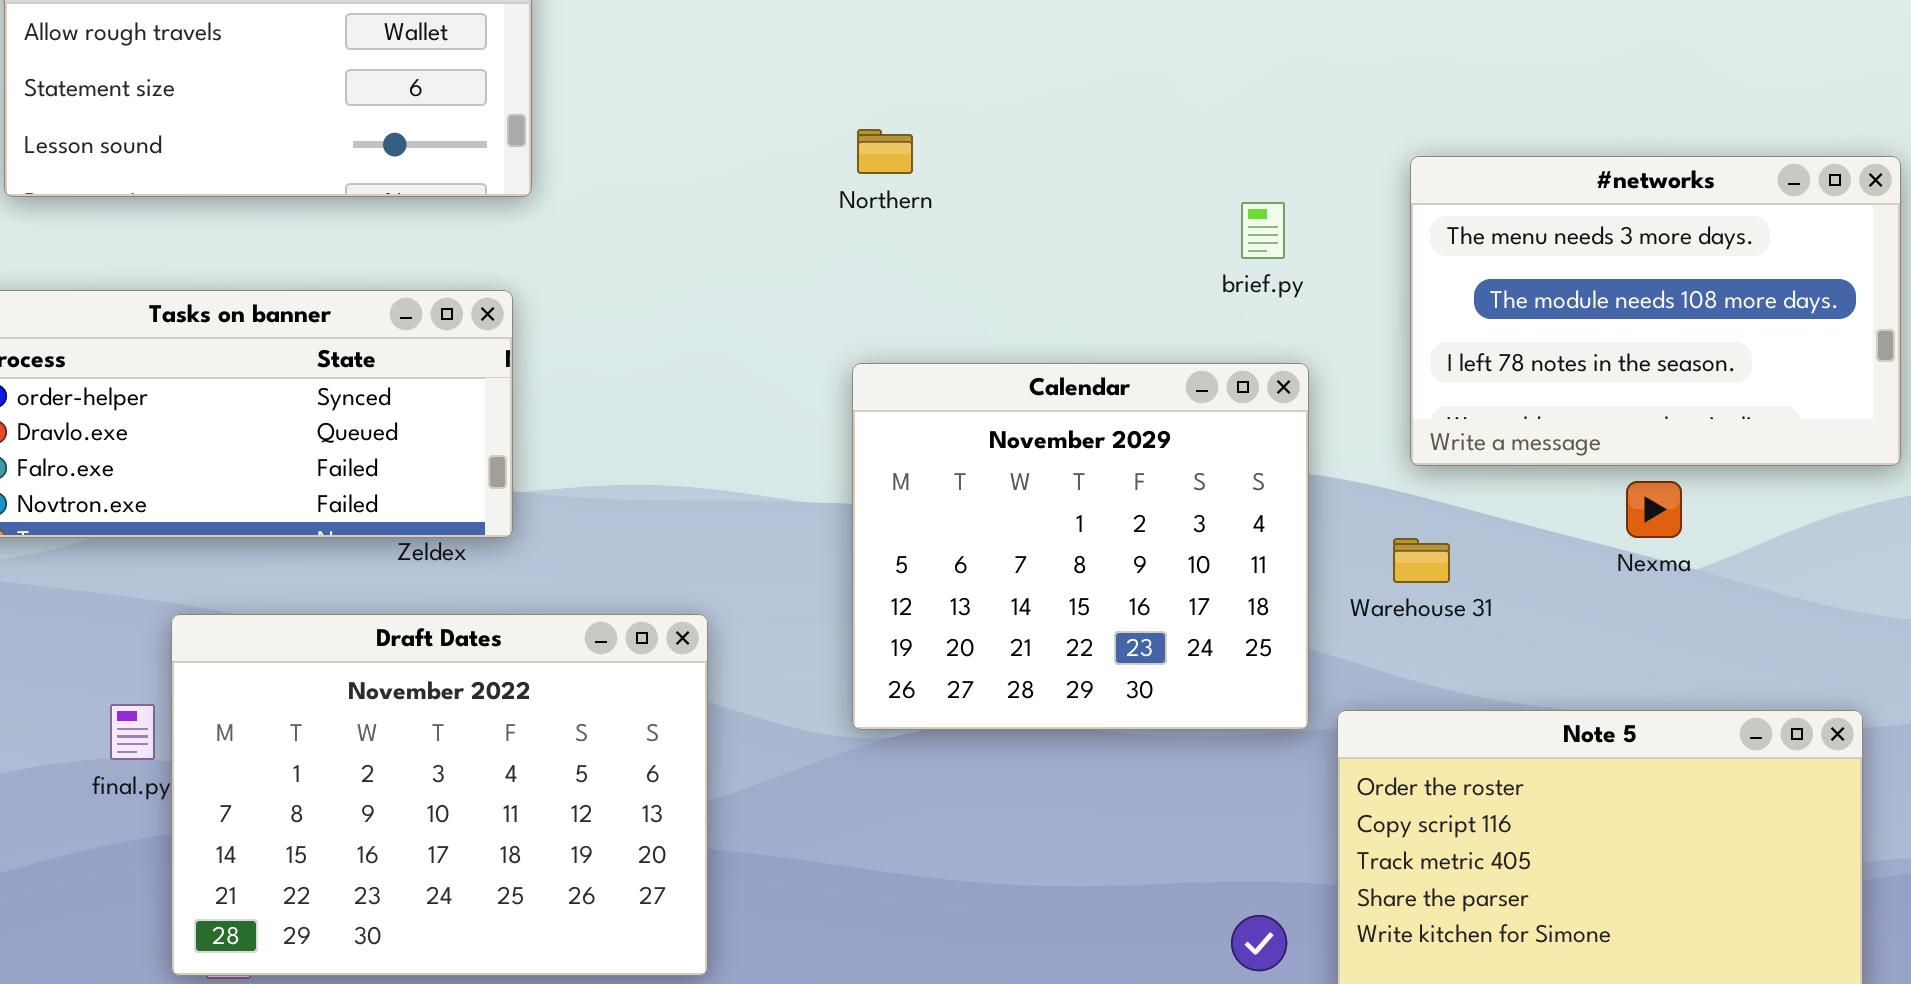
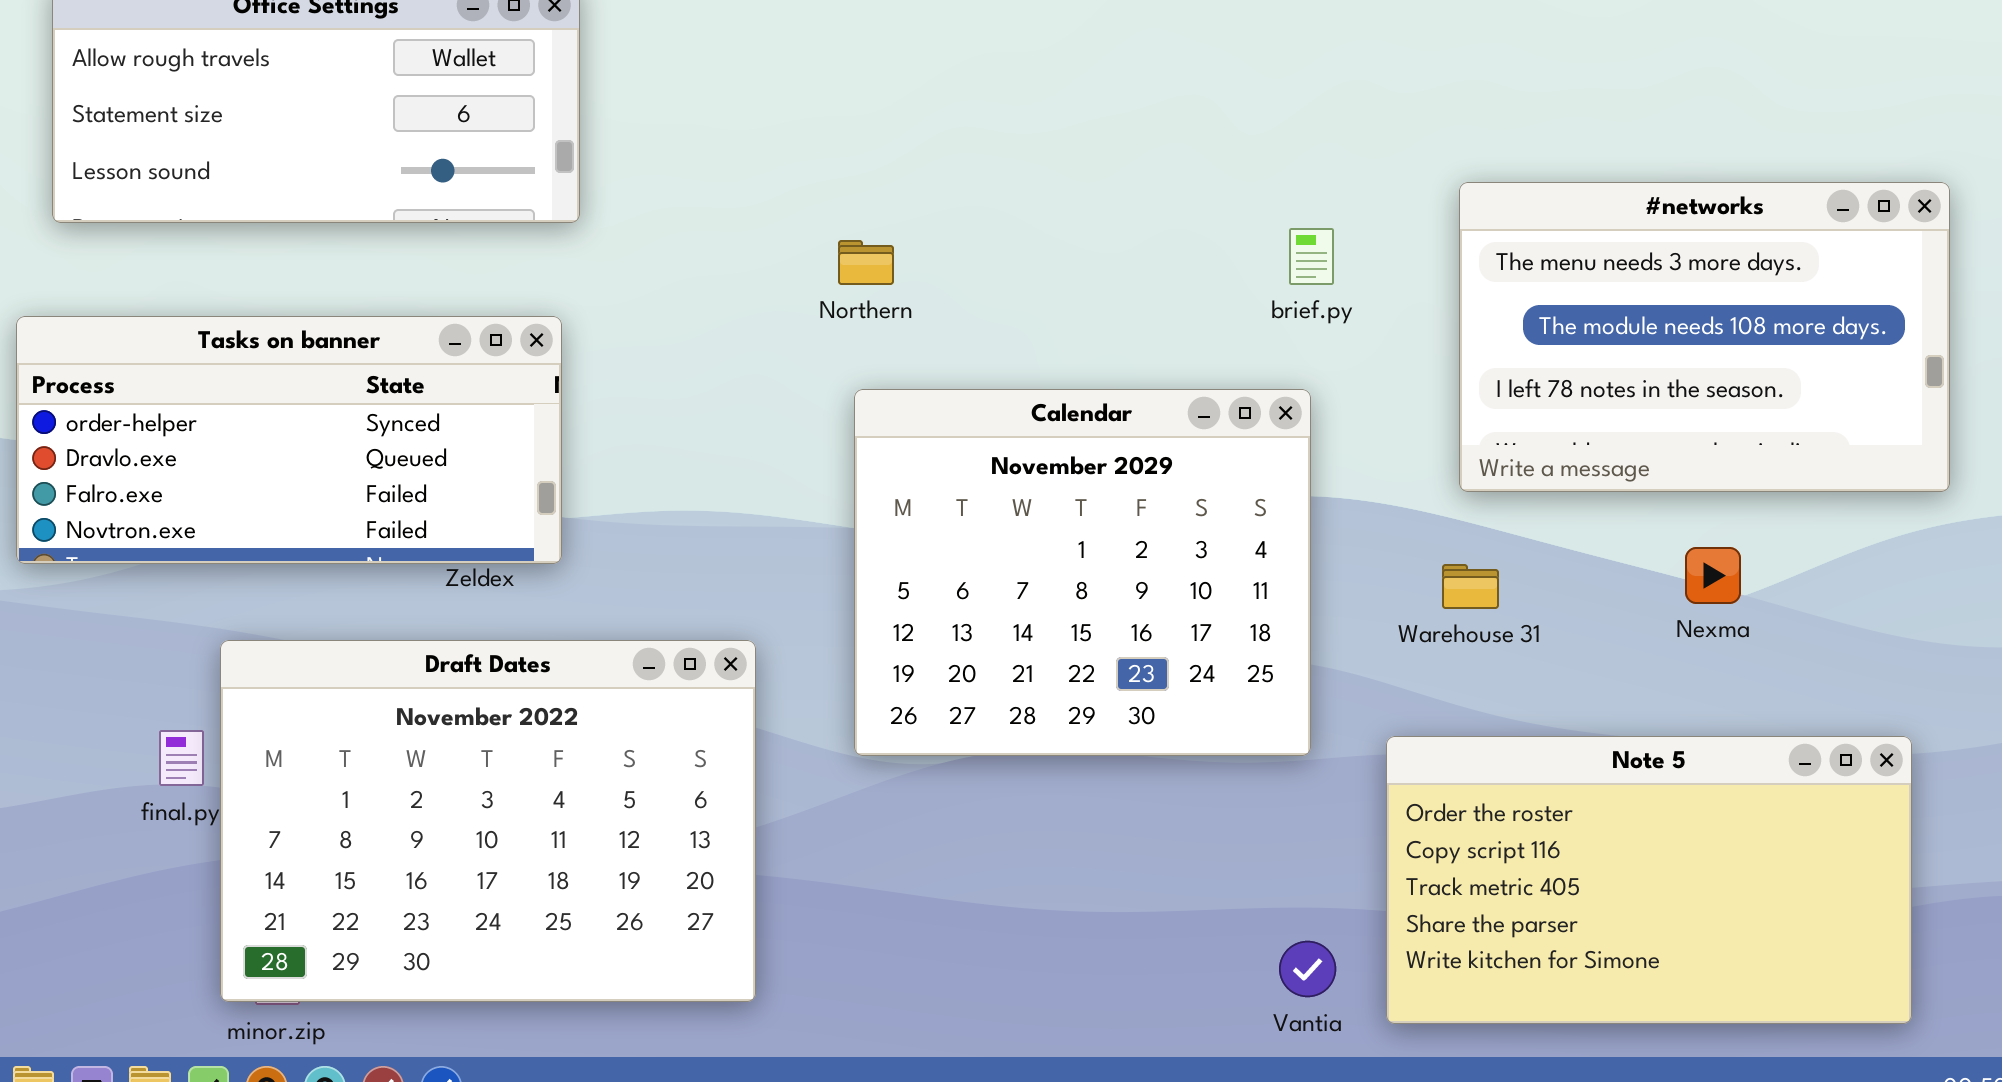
Northern: [857,129,913,174] -> [838,240,894,285], moved
Calendar: [852,363,1309,730] -> [854,389,1311,756], moved
Nexma: [1626,481,1682,538] -> [1685,547,1741,604], moved

